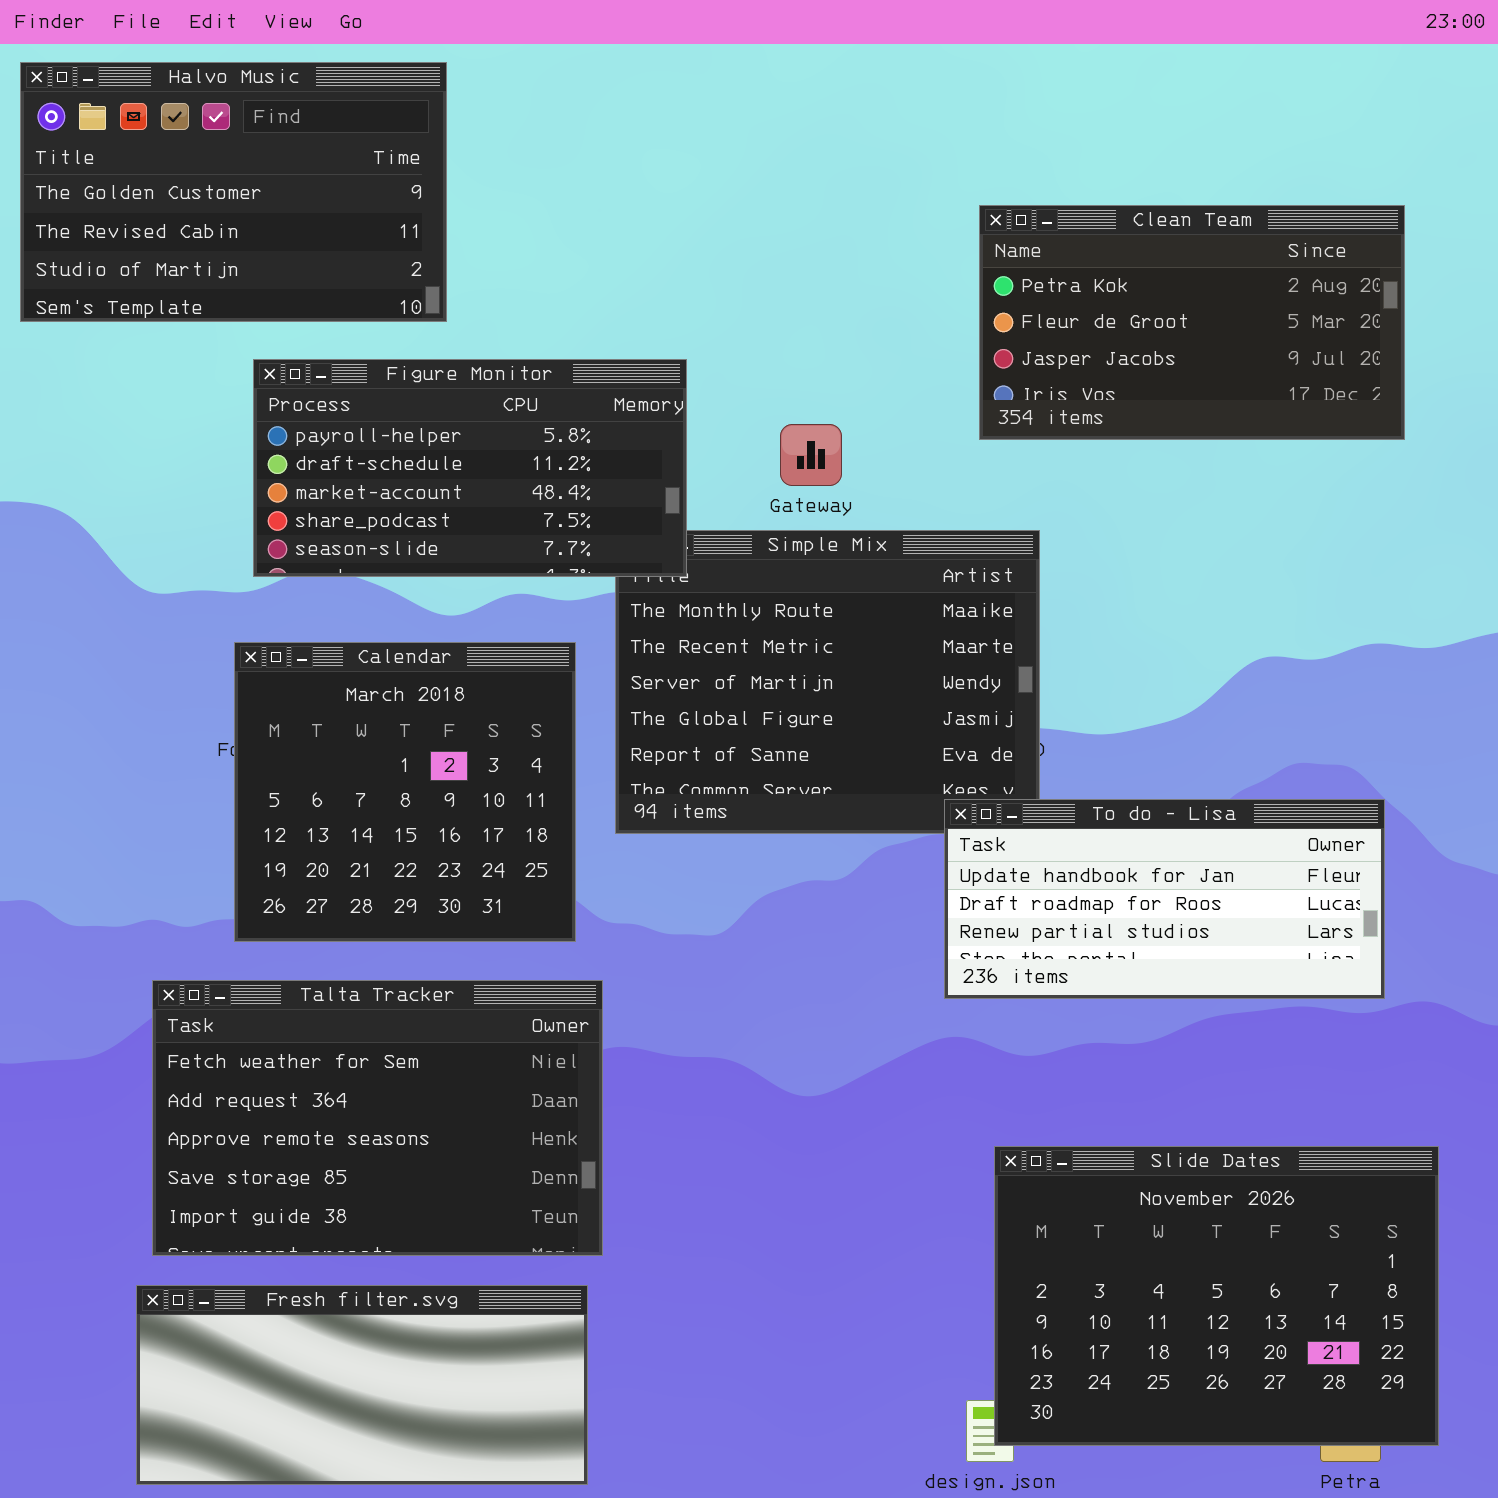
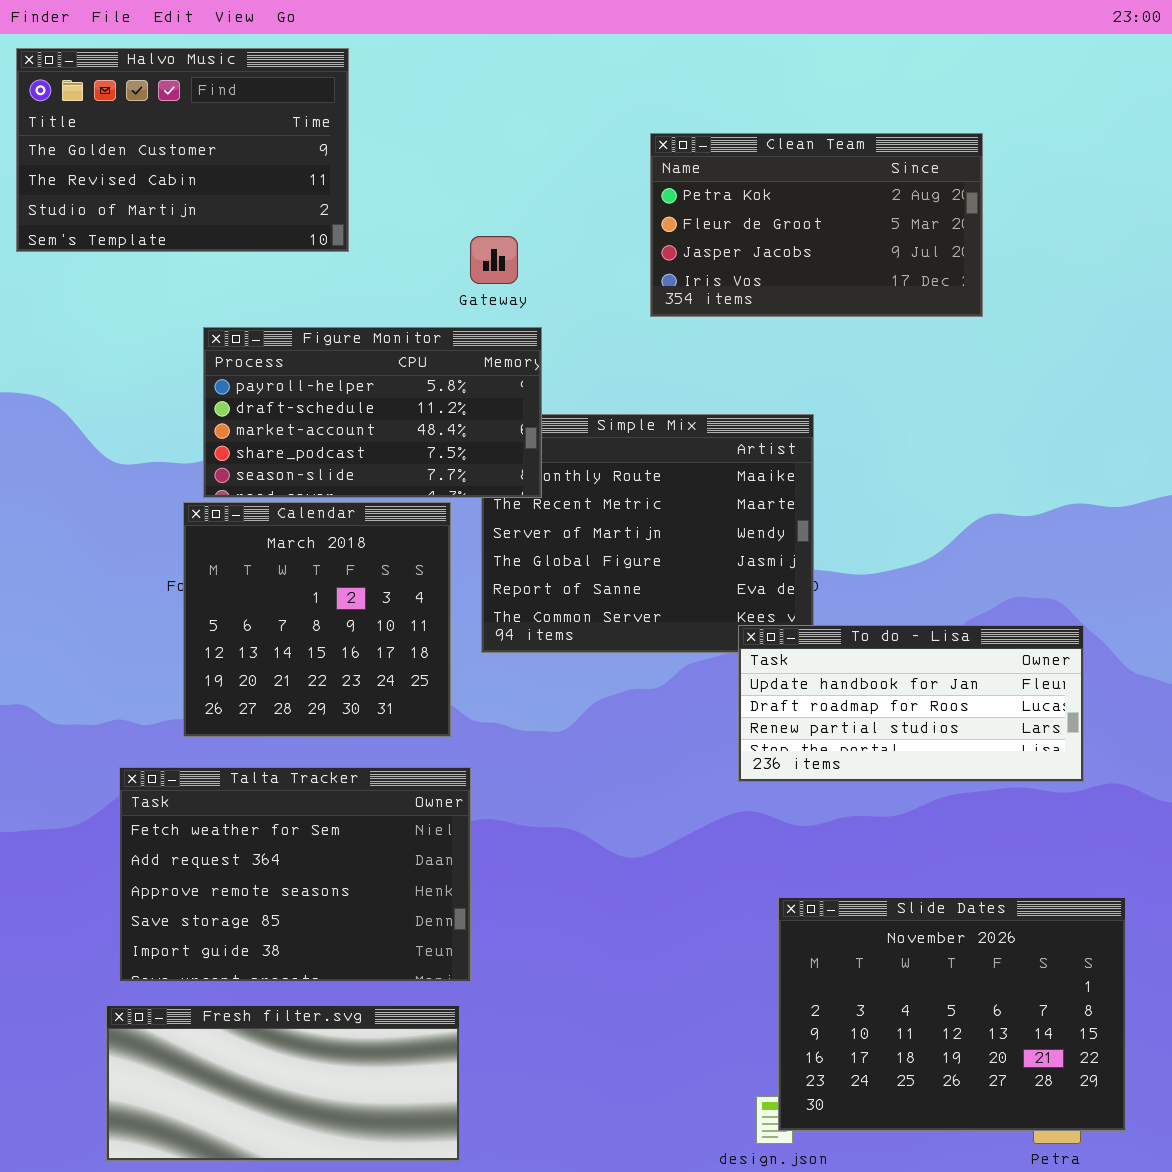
Clean Team: [979,205,1405,440] -> [650,133,983,317], moved
Figure Monitor: [253,359,687,577] -> [203,327,542,498], moved
Gateway: [780,424,842,486] -> [470,236,518,284], moved

